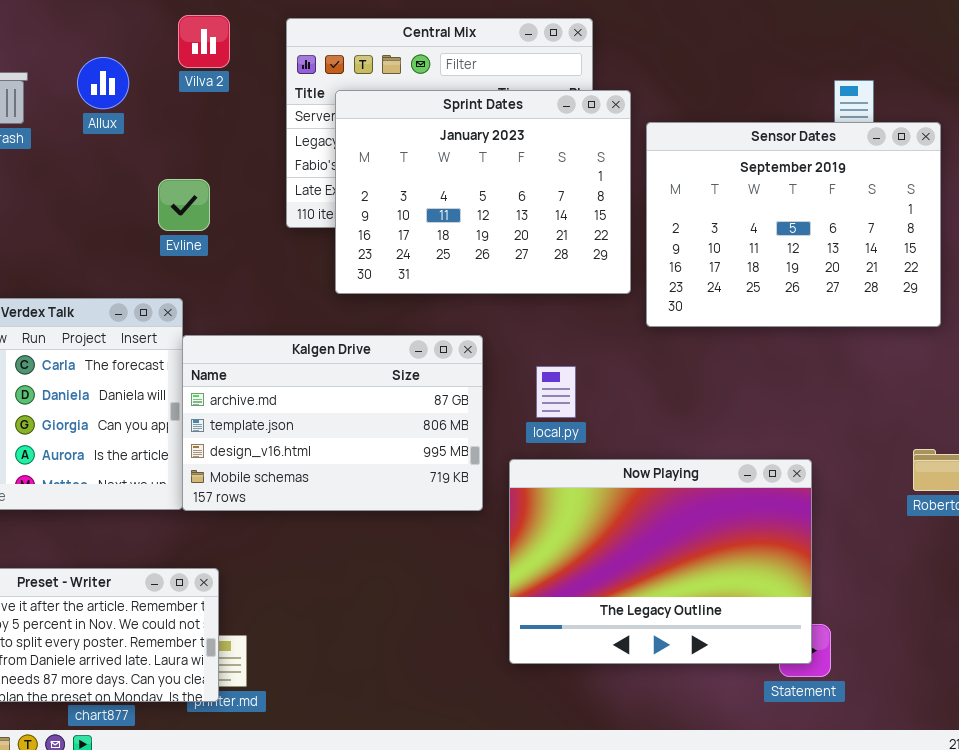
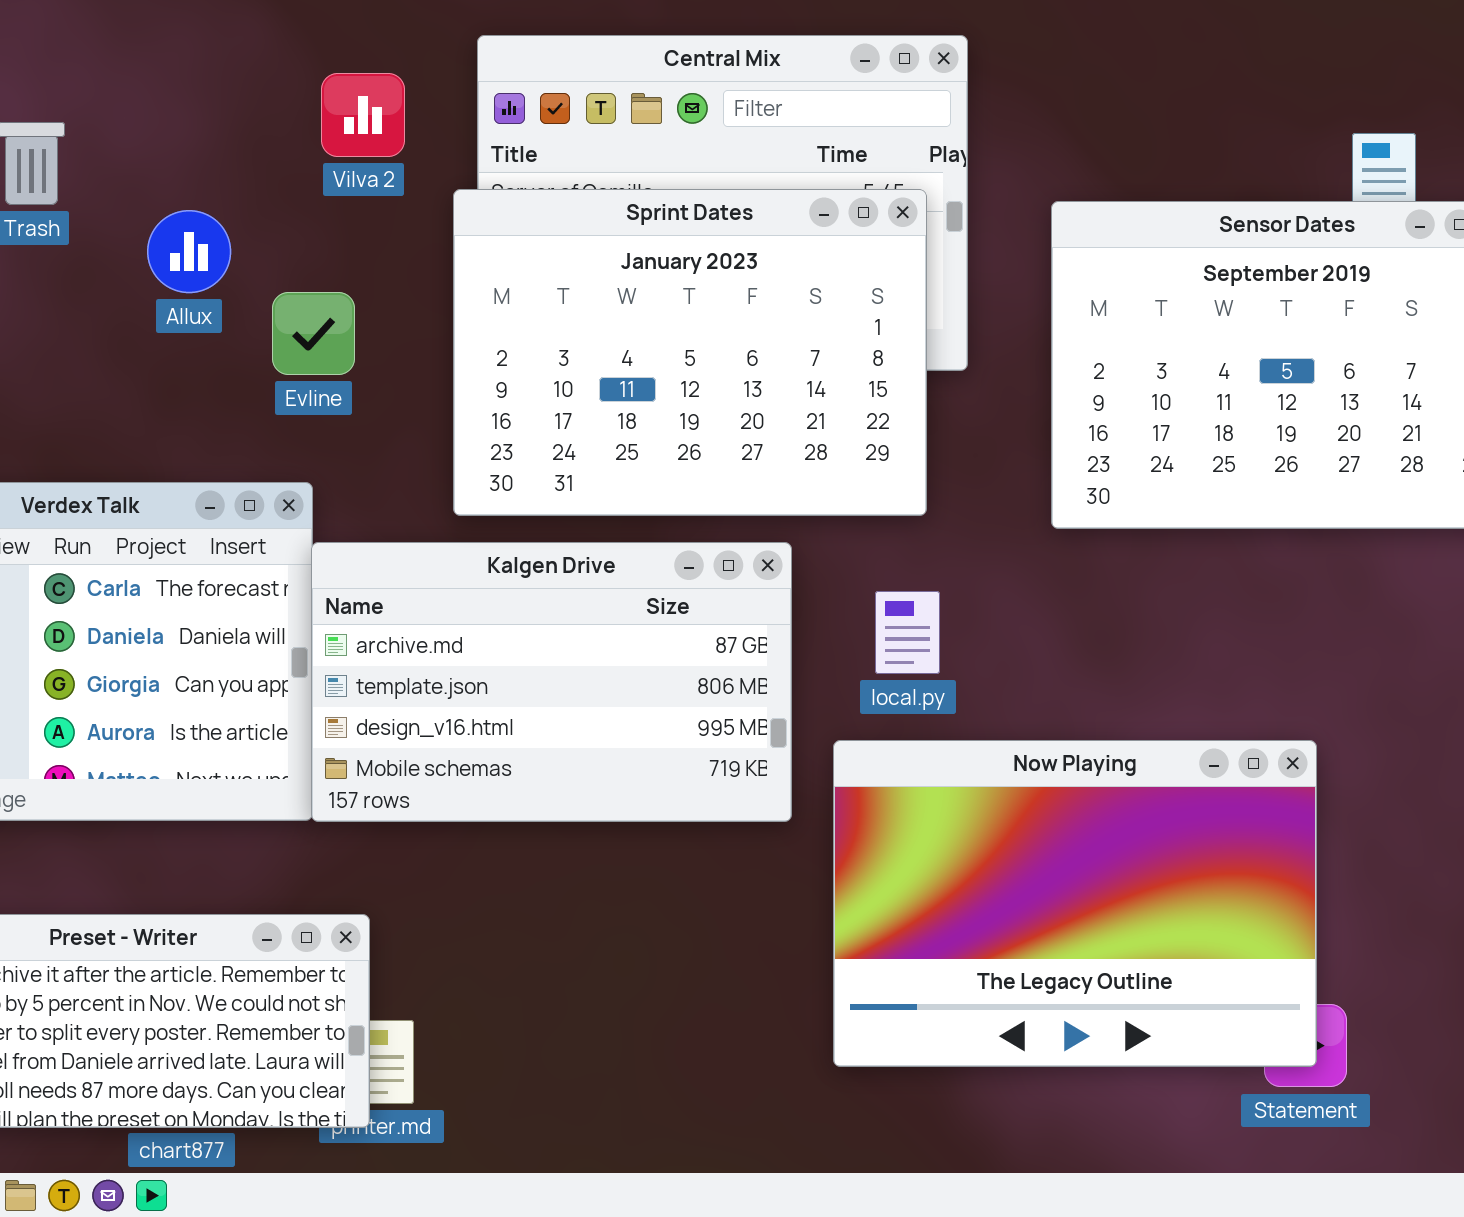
Vilva 2: [178,15,230,68] -> [321,73,405,157], moved
Allux: [77,57,129,109] -> [147,210,231,293], moved
Sprint Dates: [335,90,631,294] -> [453,189,927,516], moved

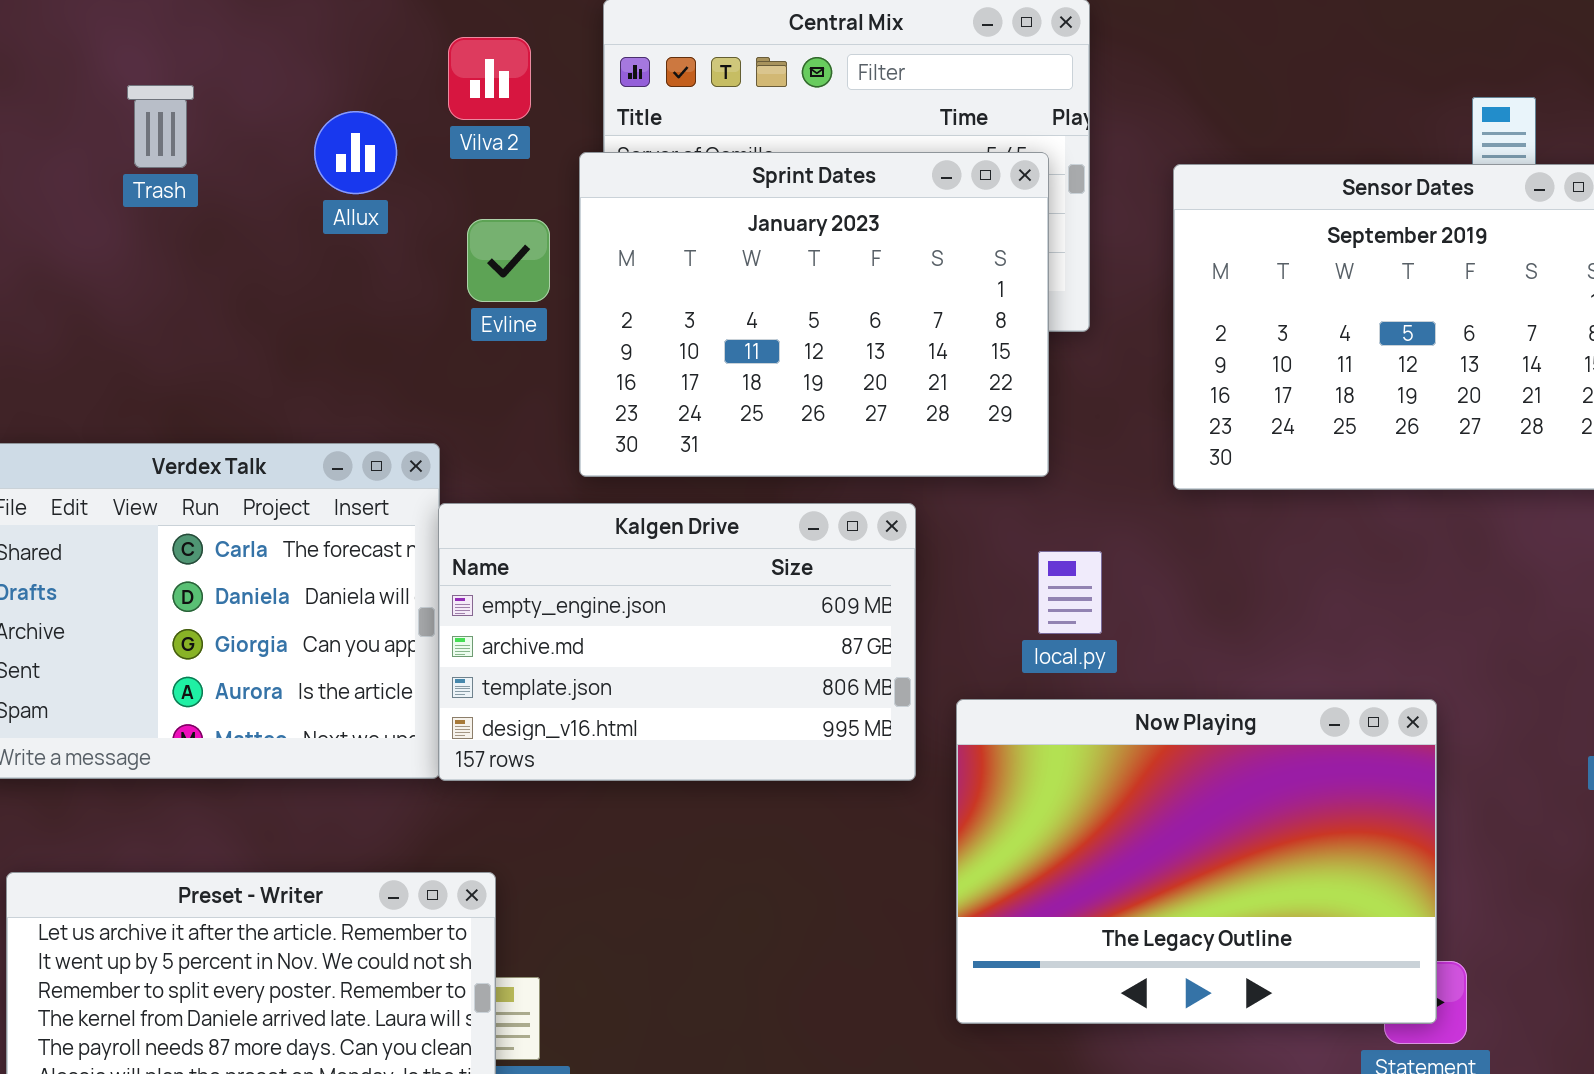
Allux: [147,210,231,293] -> [314,111,397,194], moved
Evline: [272,292,355,375] -> [467,219,550,302], moved
Kalgen Drive: [311,542,792,822] -> [438,503,916,781], scrolled up 1 row
local.py: [875,591,940,674] -> [1038,551,1102,634], moved

